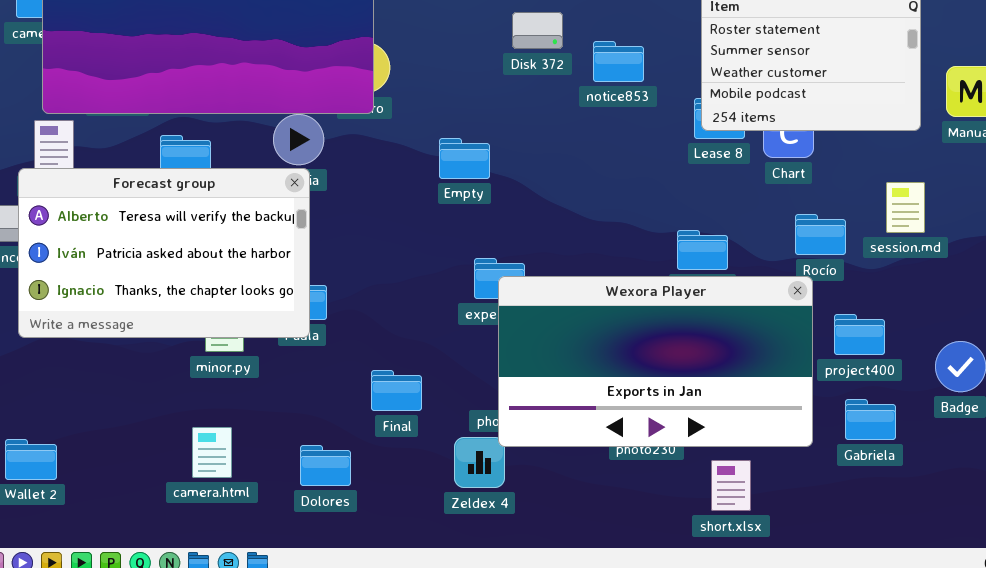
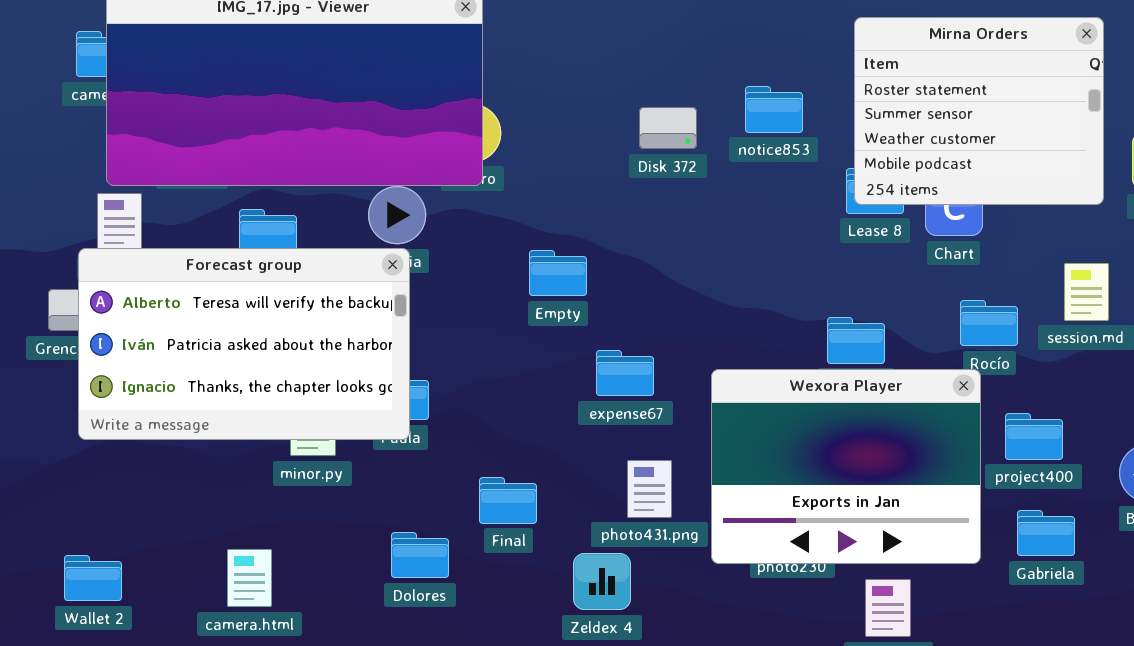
Disk 372: [512,12,563,49] -> [639,107,697,149], moved
notice853: [593,41,644,82] -> [745,86,803,133], moved
Empty: [439,138,490,179] -> [529,250,587,296], moved
Wexora Player: [498,276,813,447] -> [711,369,981,564], resized
camera.html: [192,427,232,478] -> [227,549,272,607], moved
Dolores: [300,445,351,486] -> [391,532,449,578], moved

